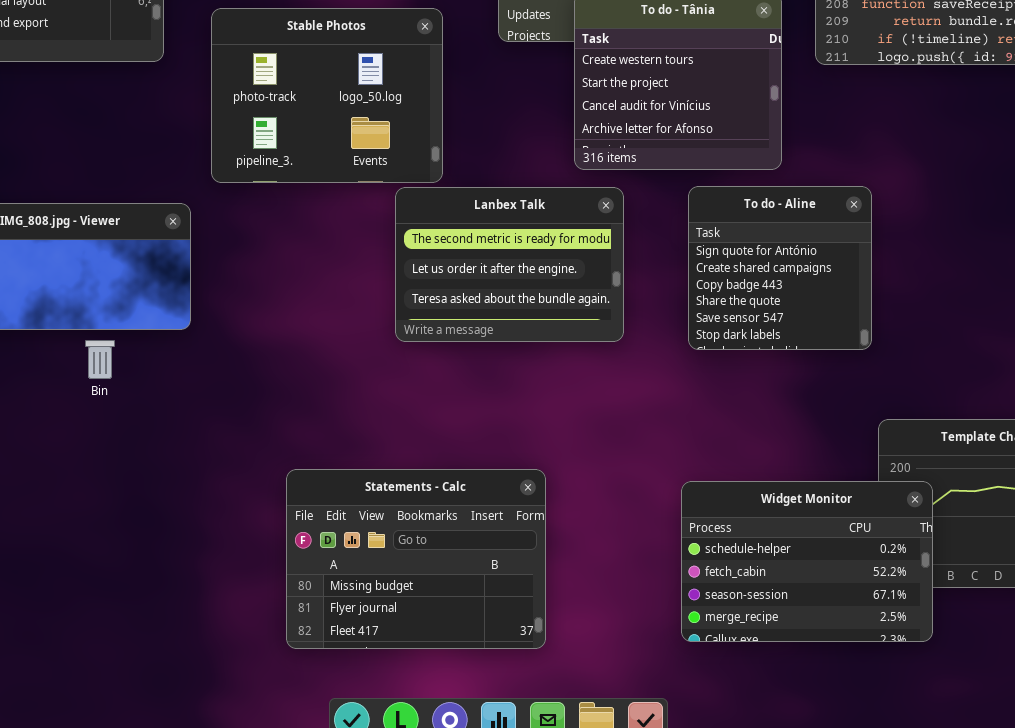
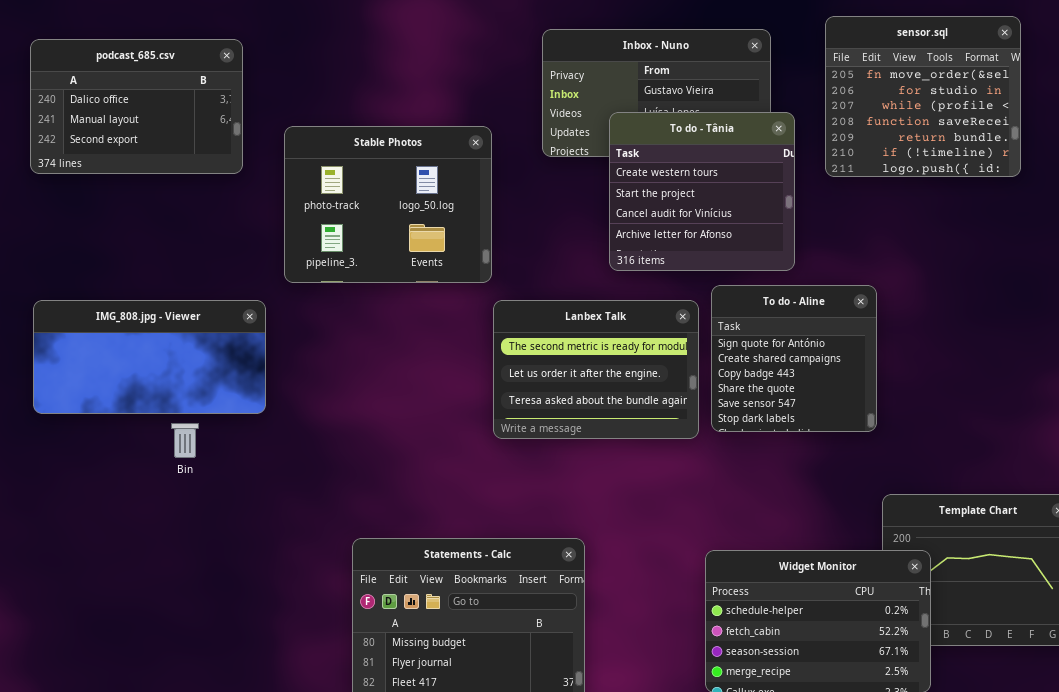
Lanbex Talk: [395,187,624,342] -> [493,300,699,439], moved

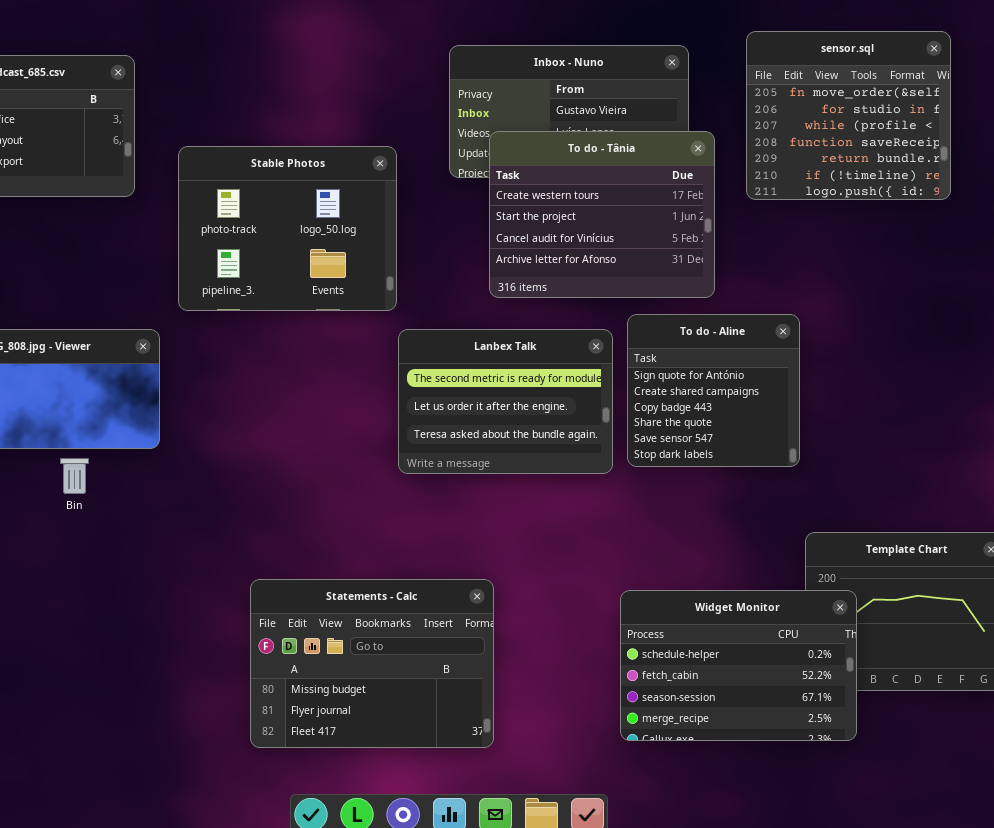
To do - Tânia: [609,112,795,271] -> [489,131,715,298], resized

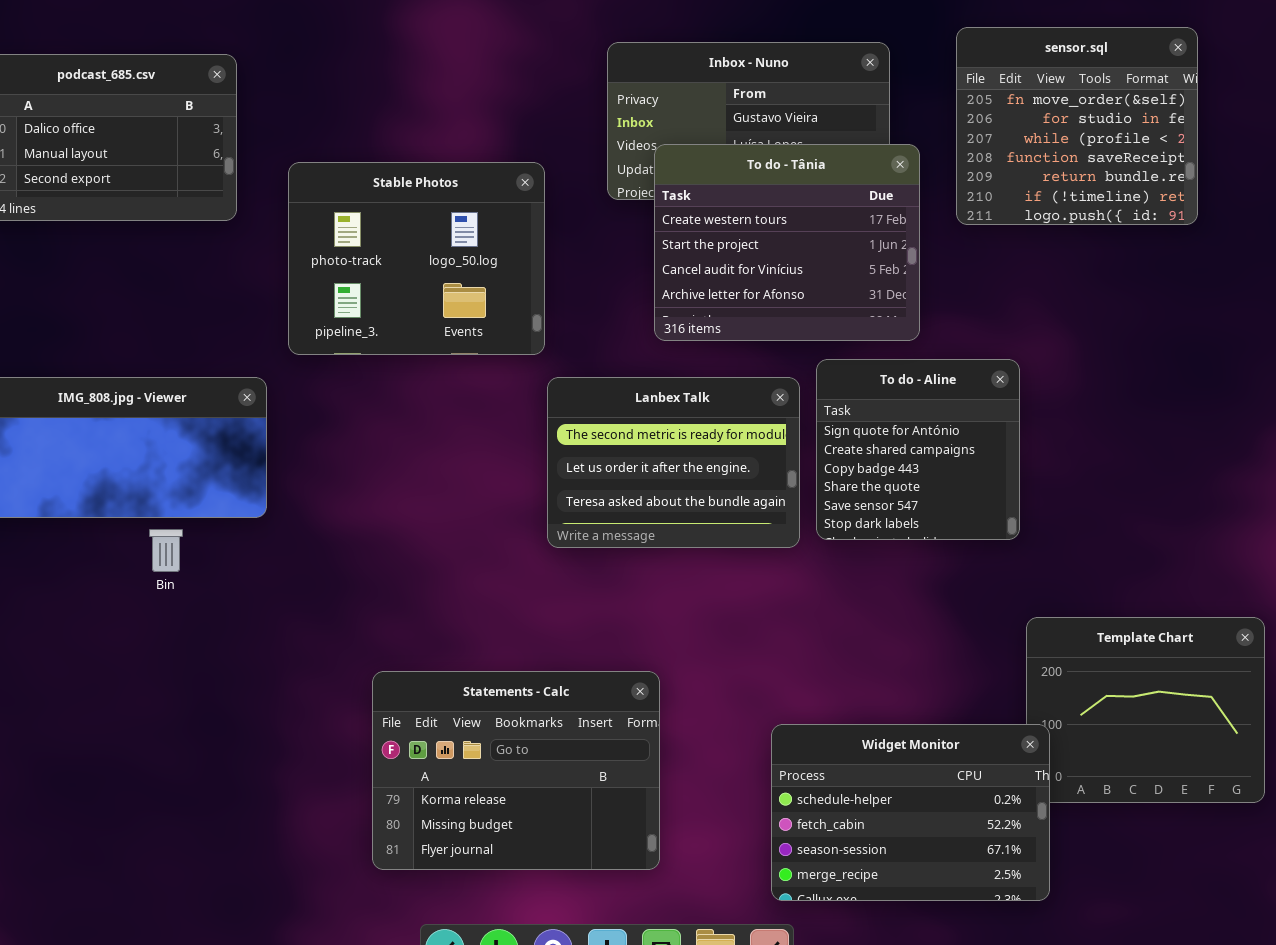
Statements - Calc: [250,579,494,748] -> [372,671,660,870], scrolled up 1 row
Widget Monitor: [620,590,857,741] -> [771,724,1050,901], moved

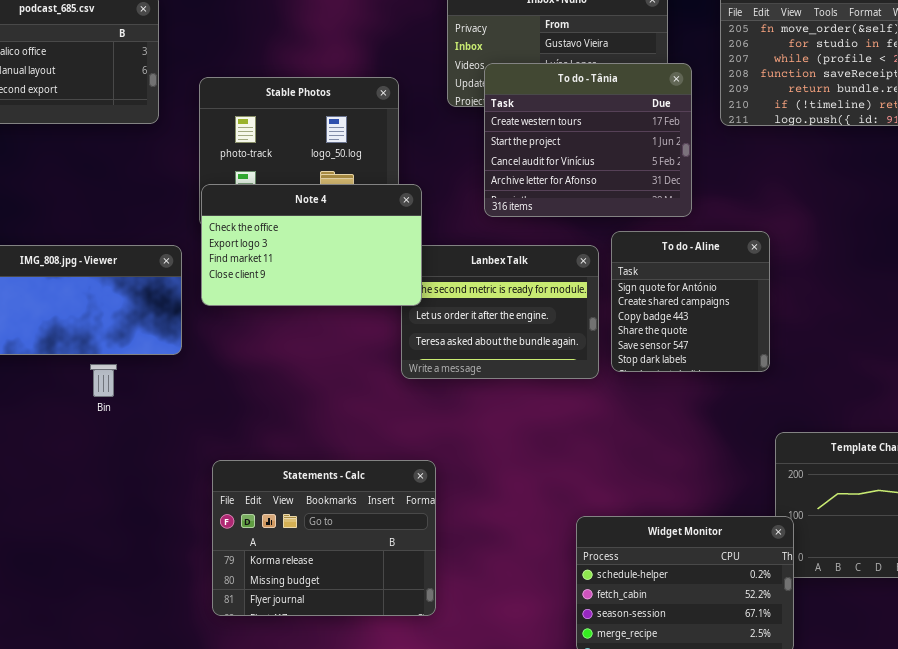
Note 4: none -> [201,184,422,306], opened
Statements - Calc: [372,671,660,870] -> [212,460,436,616], moved

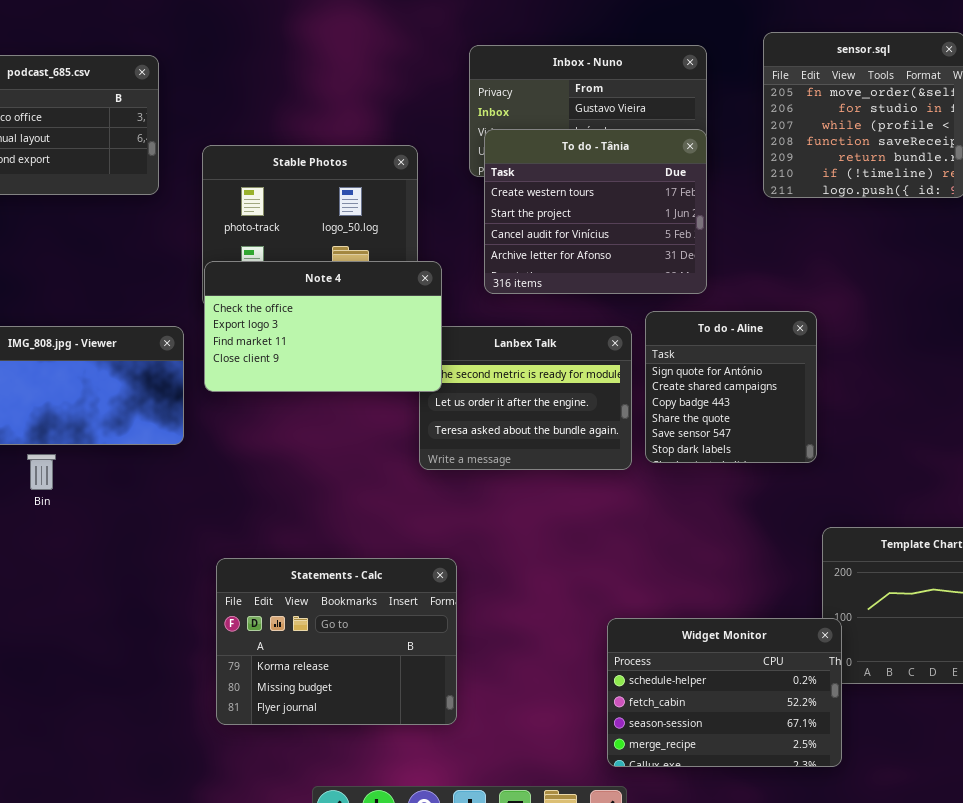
To do - Tânia: [484,63,692,217] -> [484,129,707,294], moved
Bin: [90,364,117,397] -> [27,454,56,490], moved

